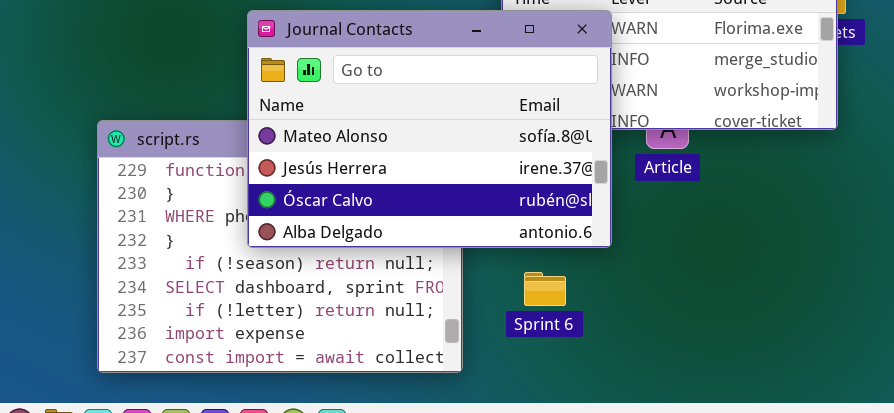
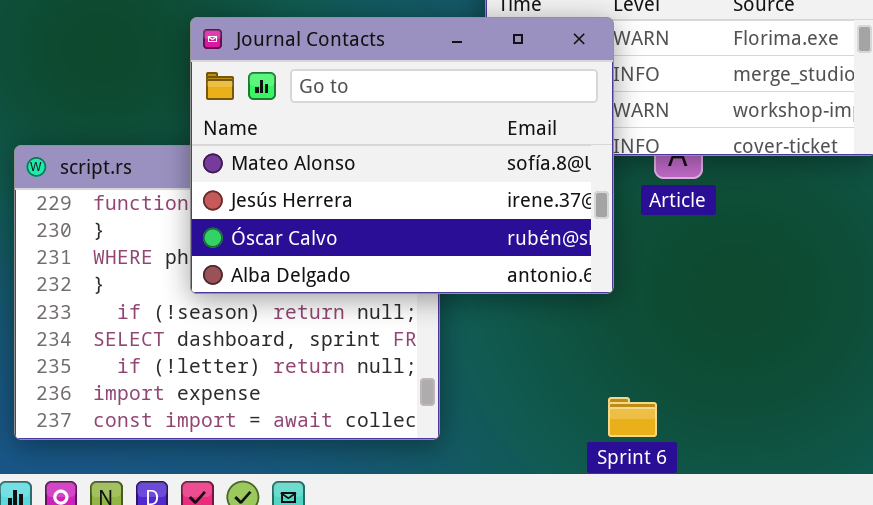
Sprint 6: [524,272,566,306] -> [608,397,657,437], moved

